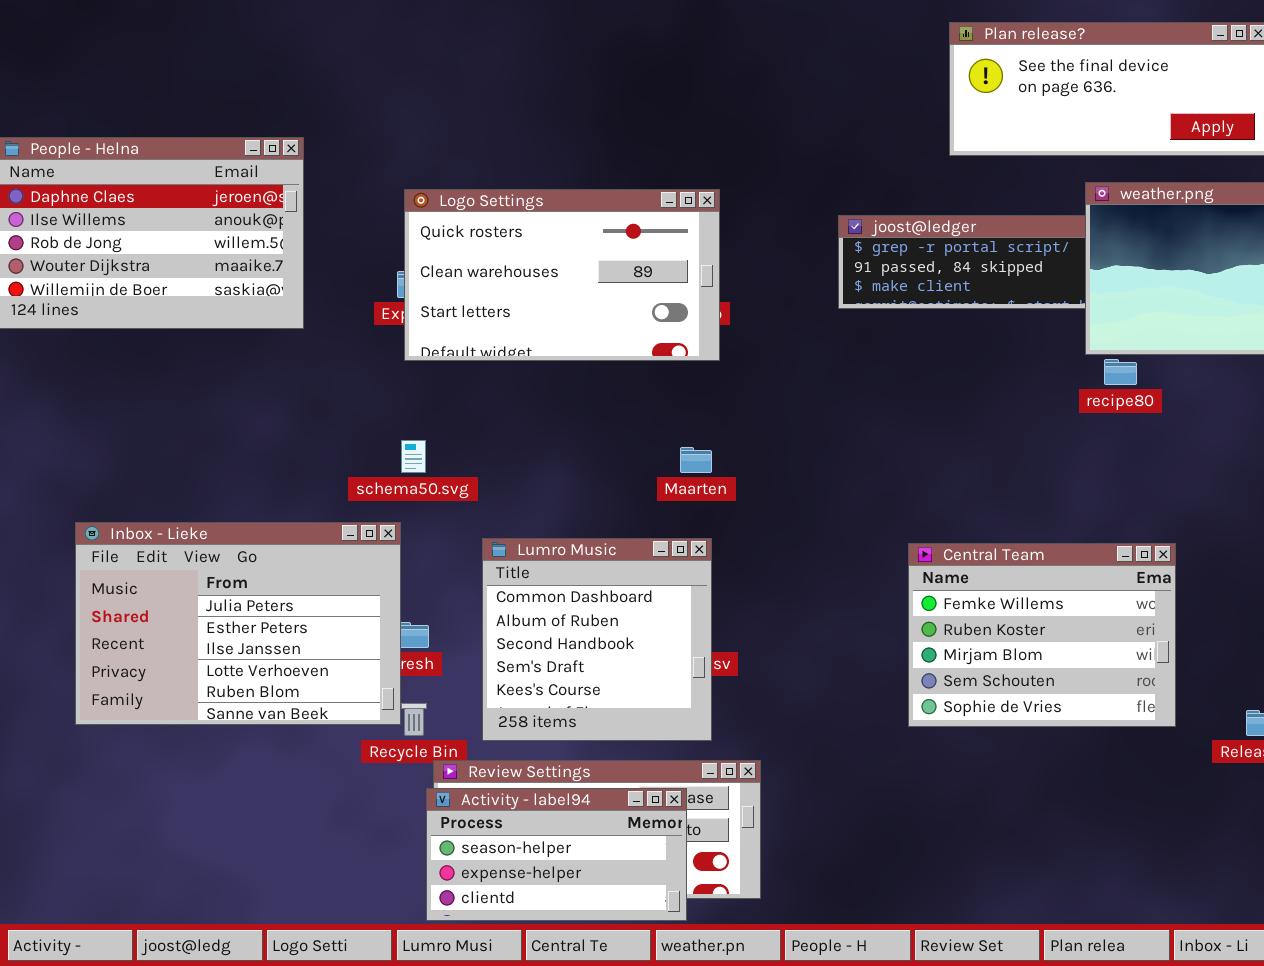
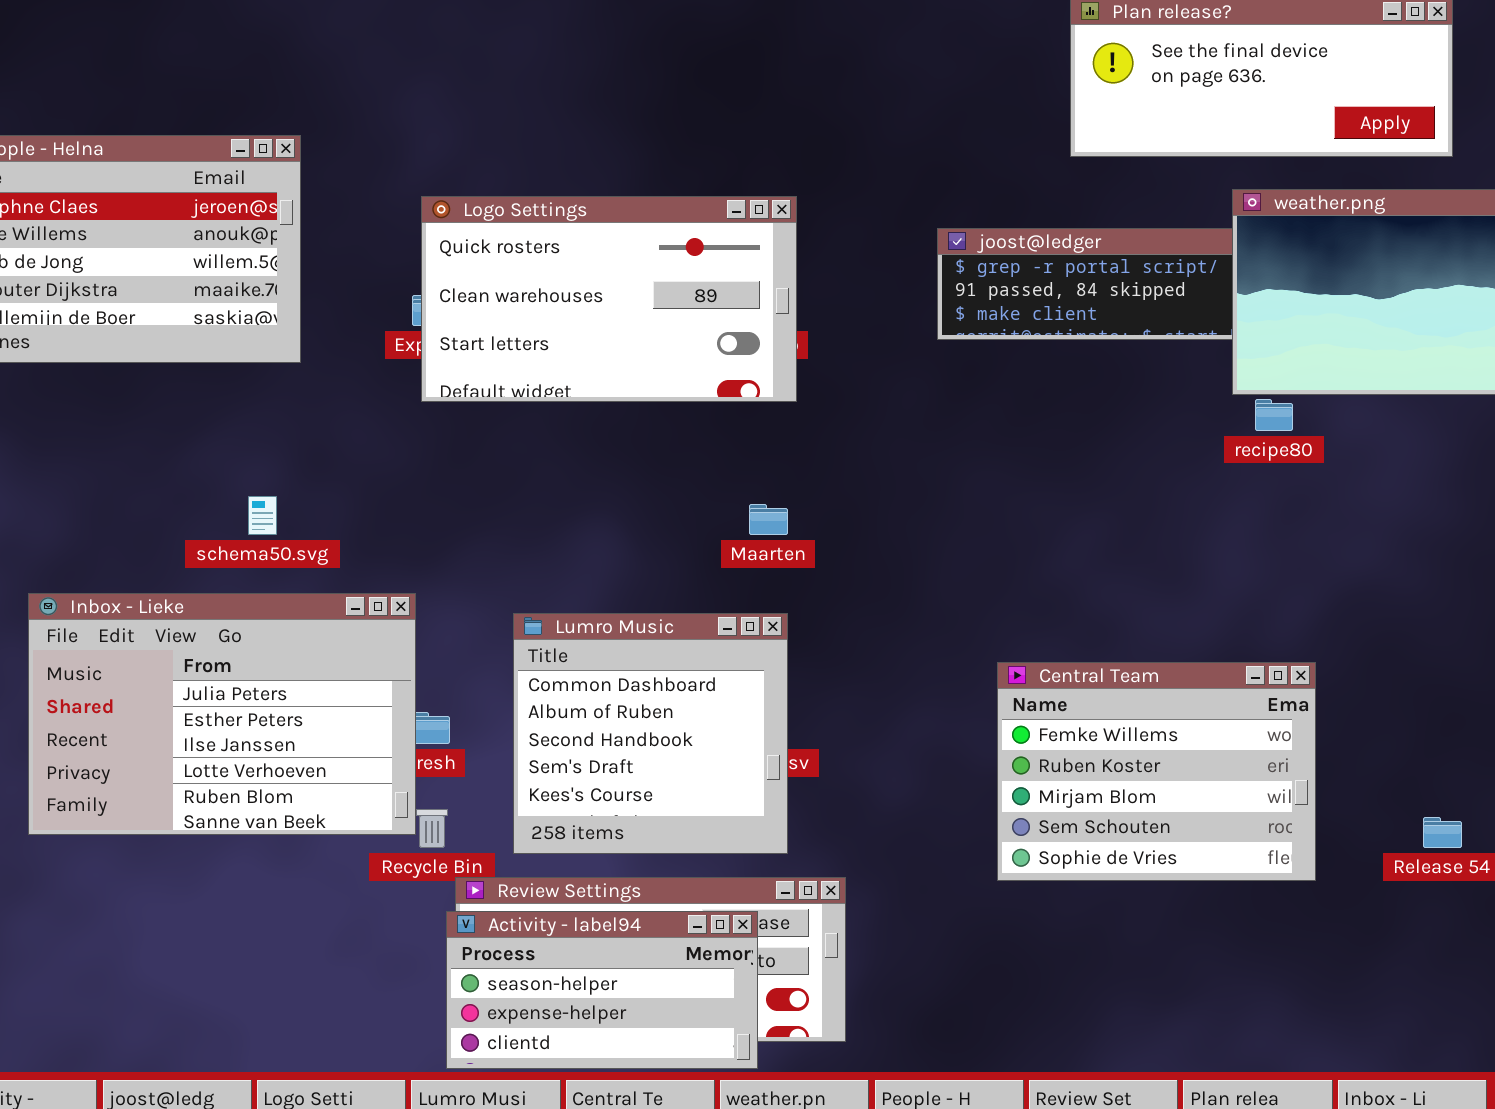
schema50.svg: [401,440,426,473] -> [248,496,277,535], moved
Central Team: [908,543,1176,727] -> [997,662,1316,881], moved

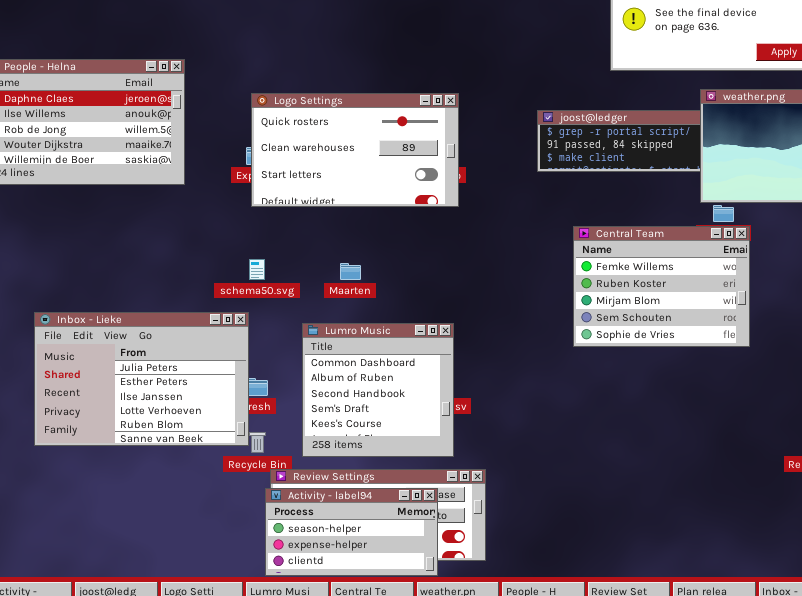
schema50.svg: [248,496,277,535] -> [249,259,265,280], moved
Maarten: [749,504,788,535] -> [340,263,361,280], moved
Central Team: [997,662,1316,881] -> [573,226,750,347], moved

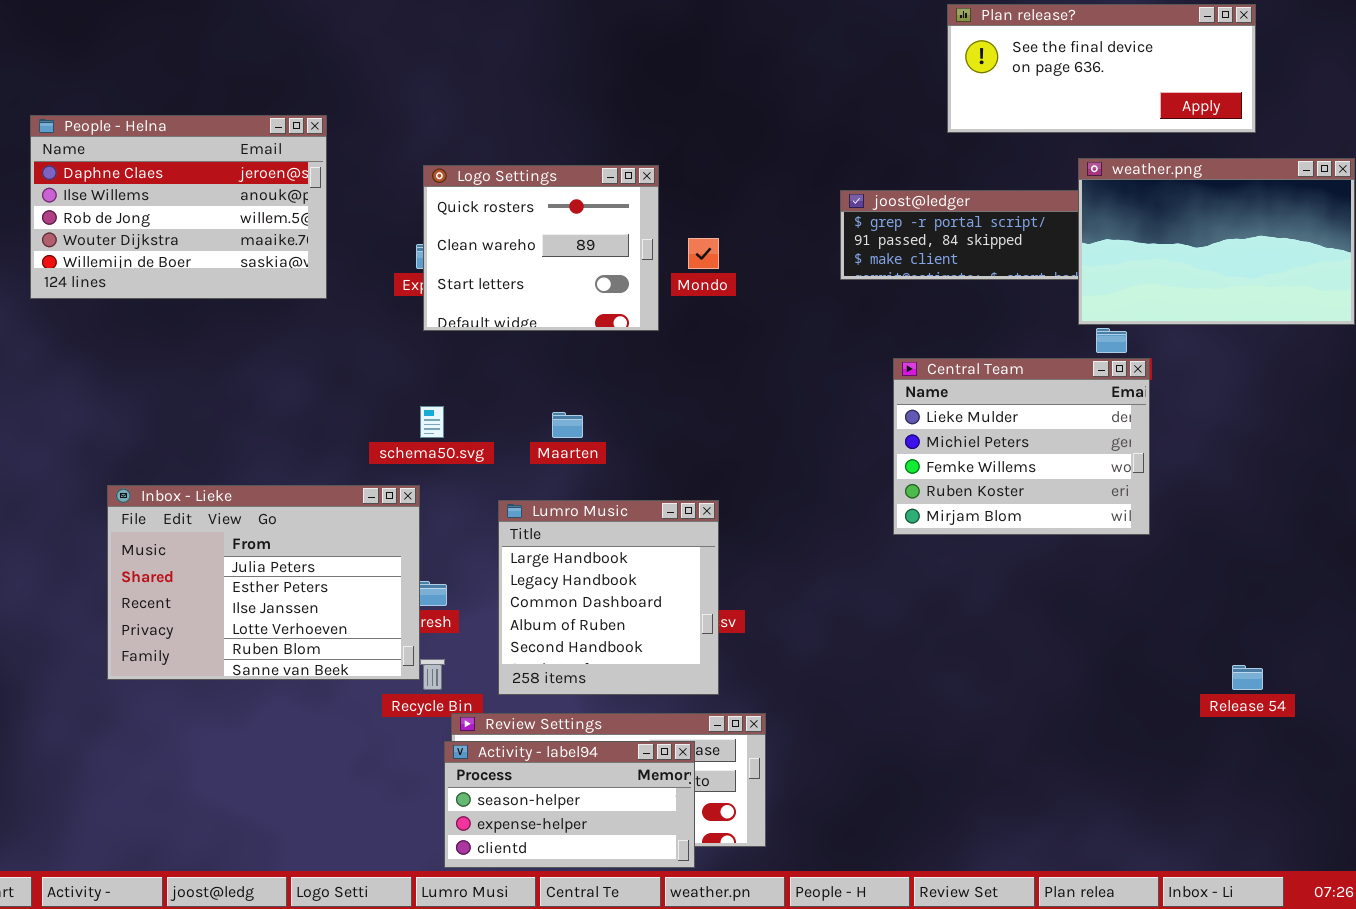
Logo Settings: [251,93,459,207] -> [423,165,659,331], resized
Central Team: [573,226,750,347] -> [893,358,1150,535], scrolled up 2 rows
Lumro Music: [302,323,454,457] -> [498,500,719,695], scrolled up 2 rows

